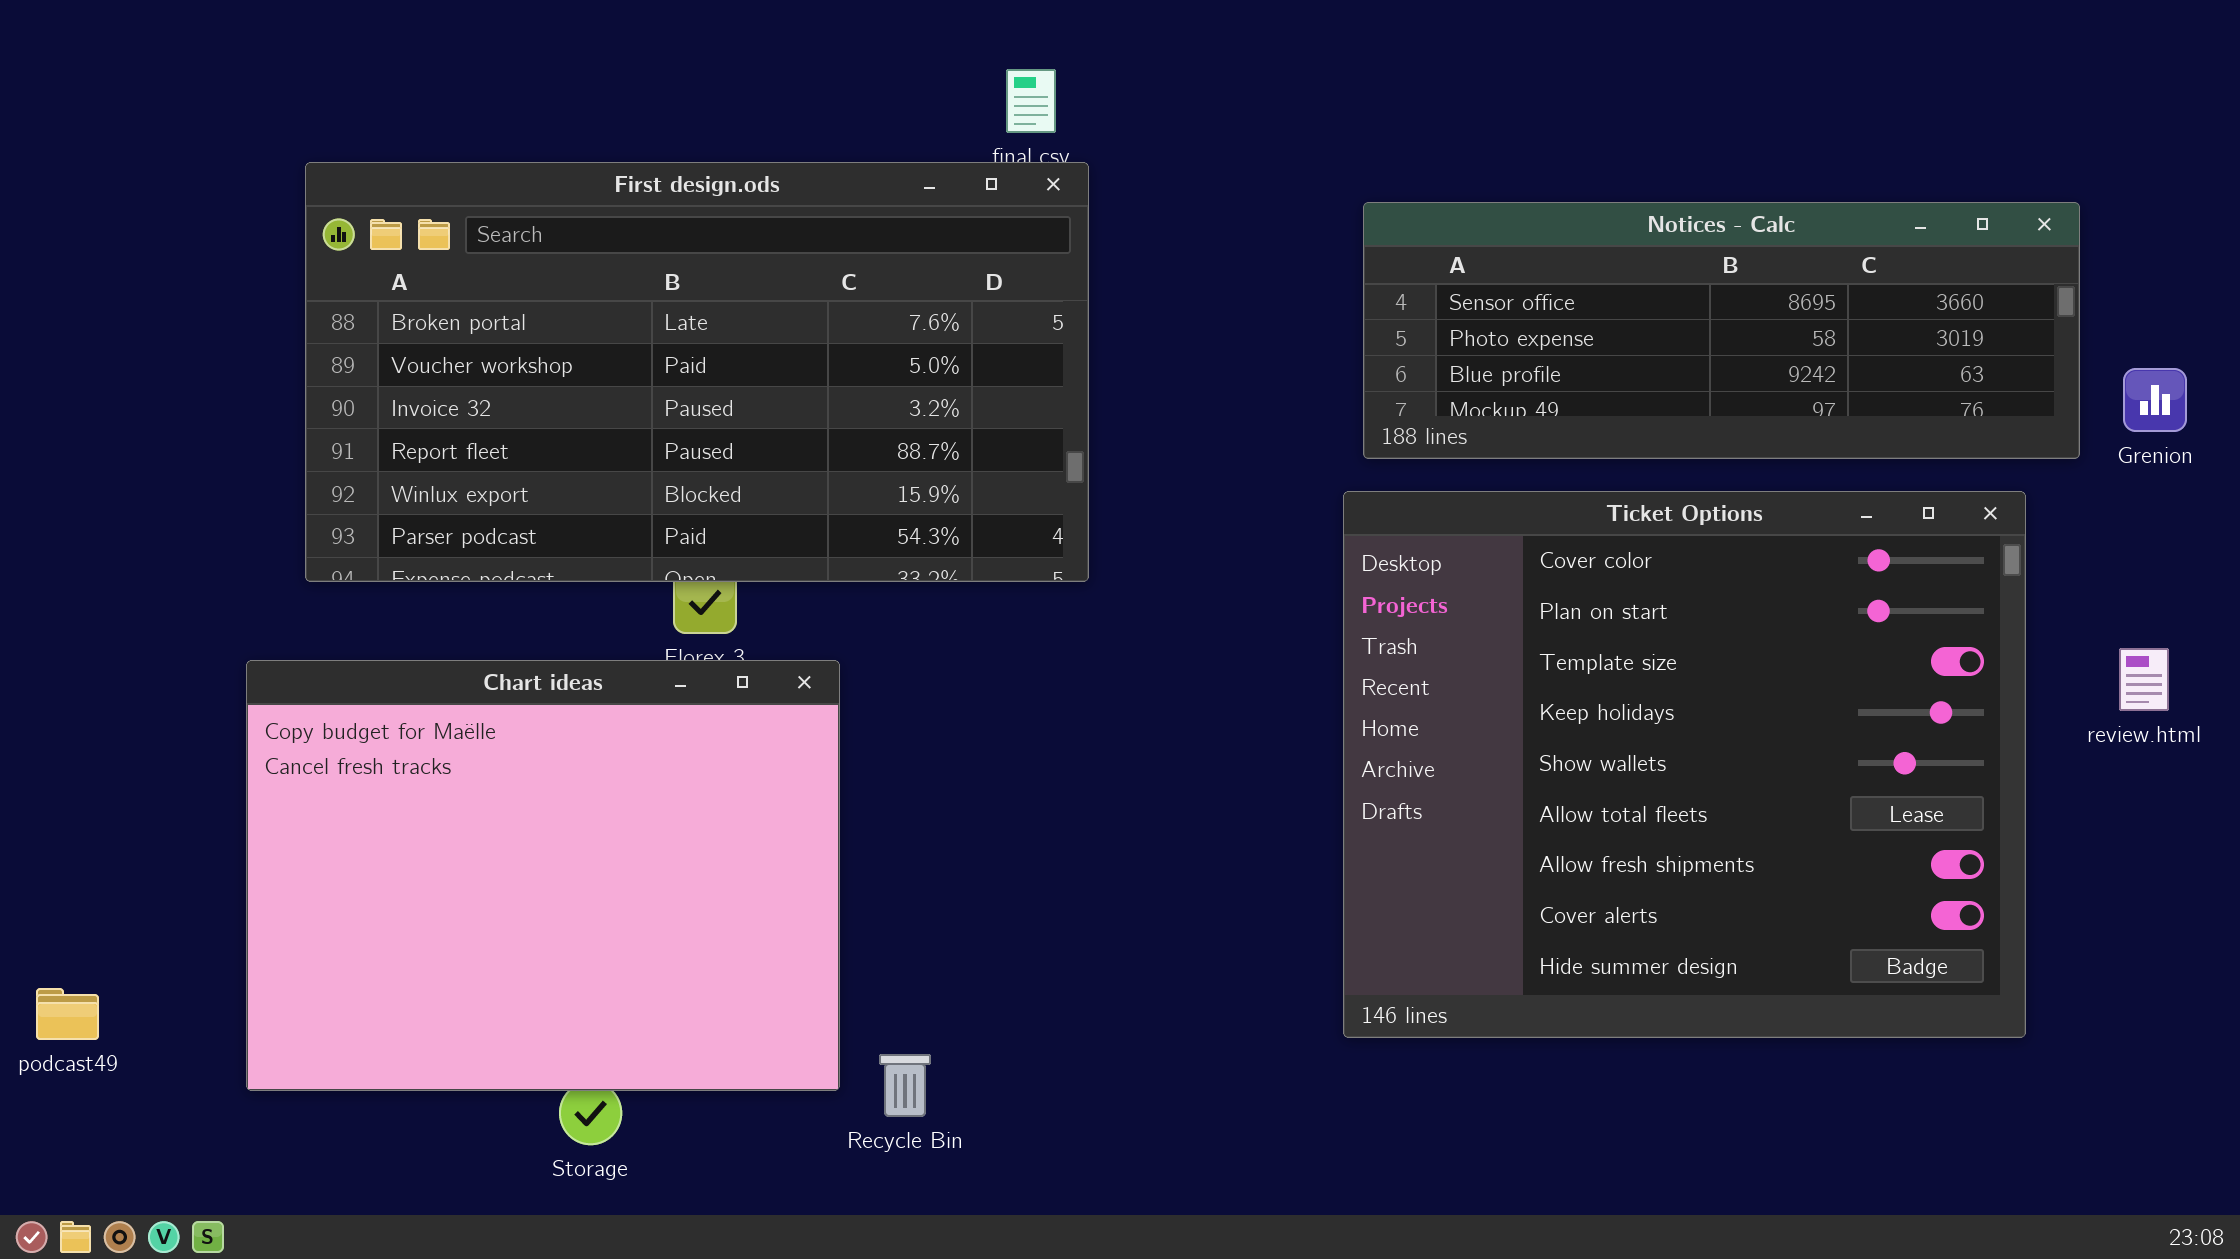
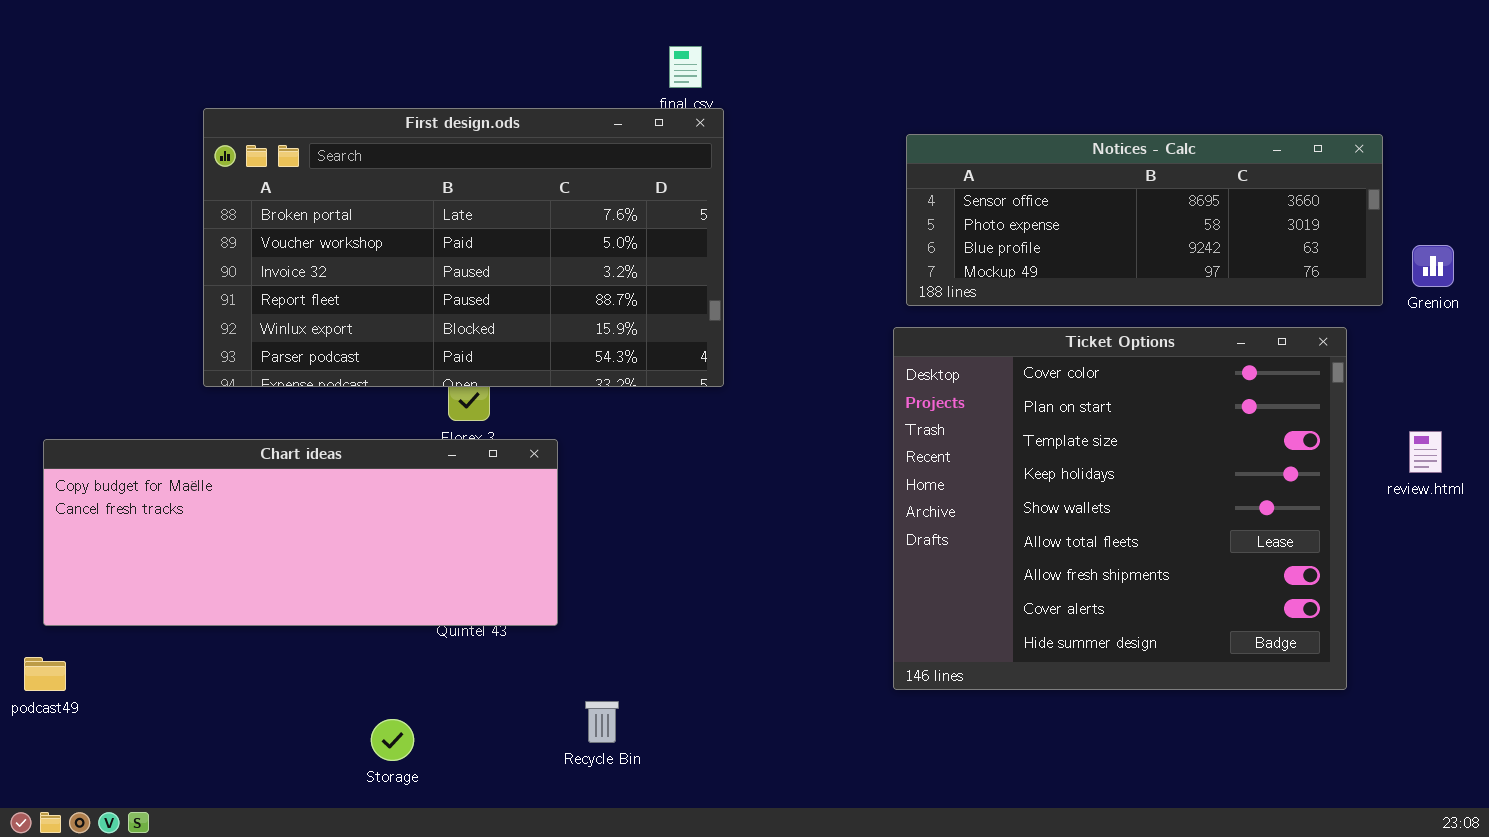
Chart ideas: [246,660,840,1091] -> [43,439,558,626], resized

